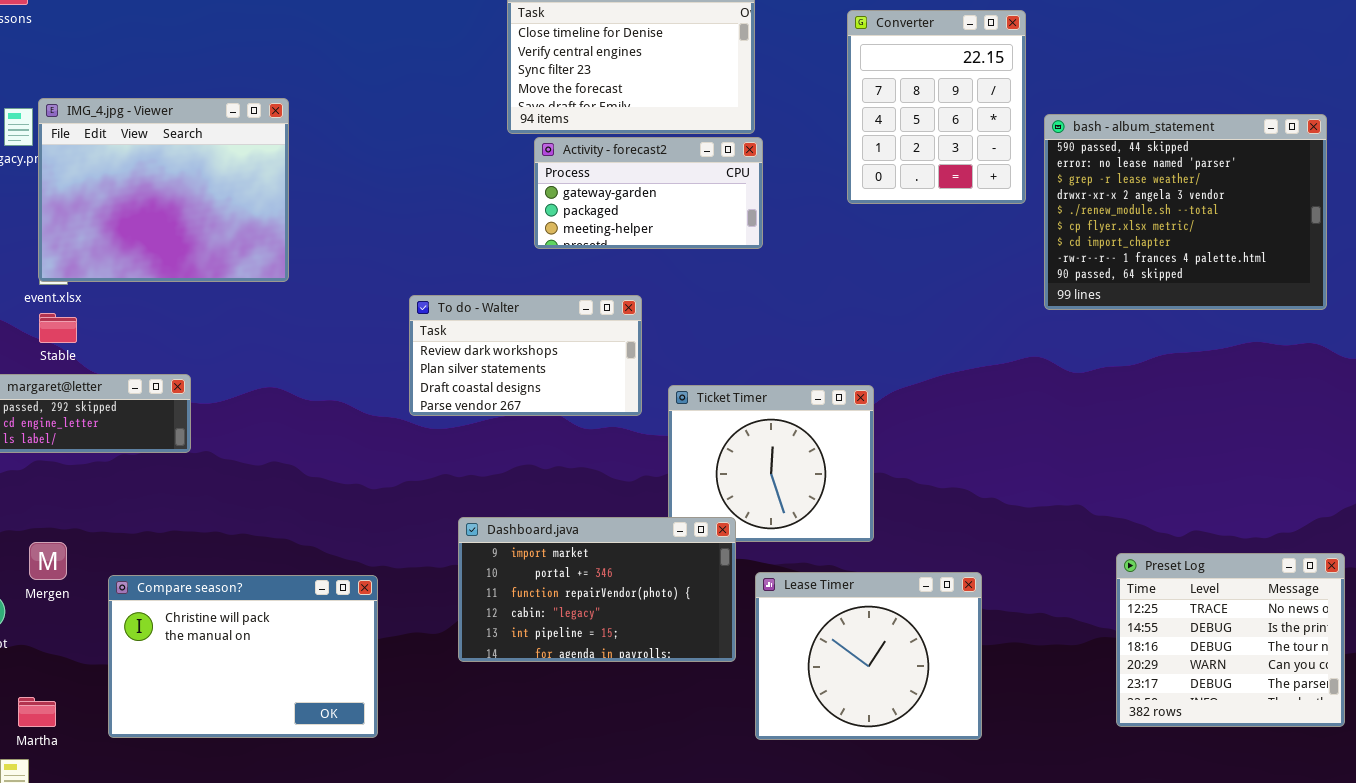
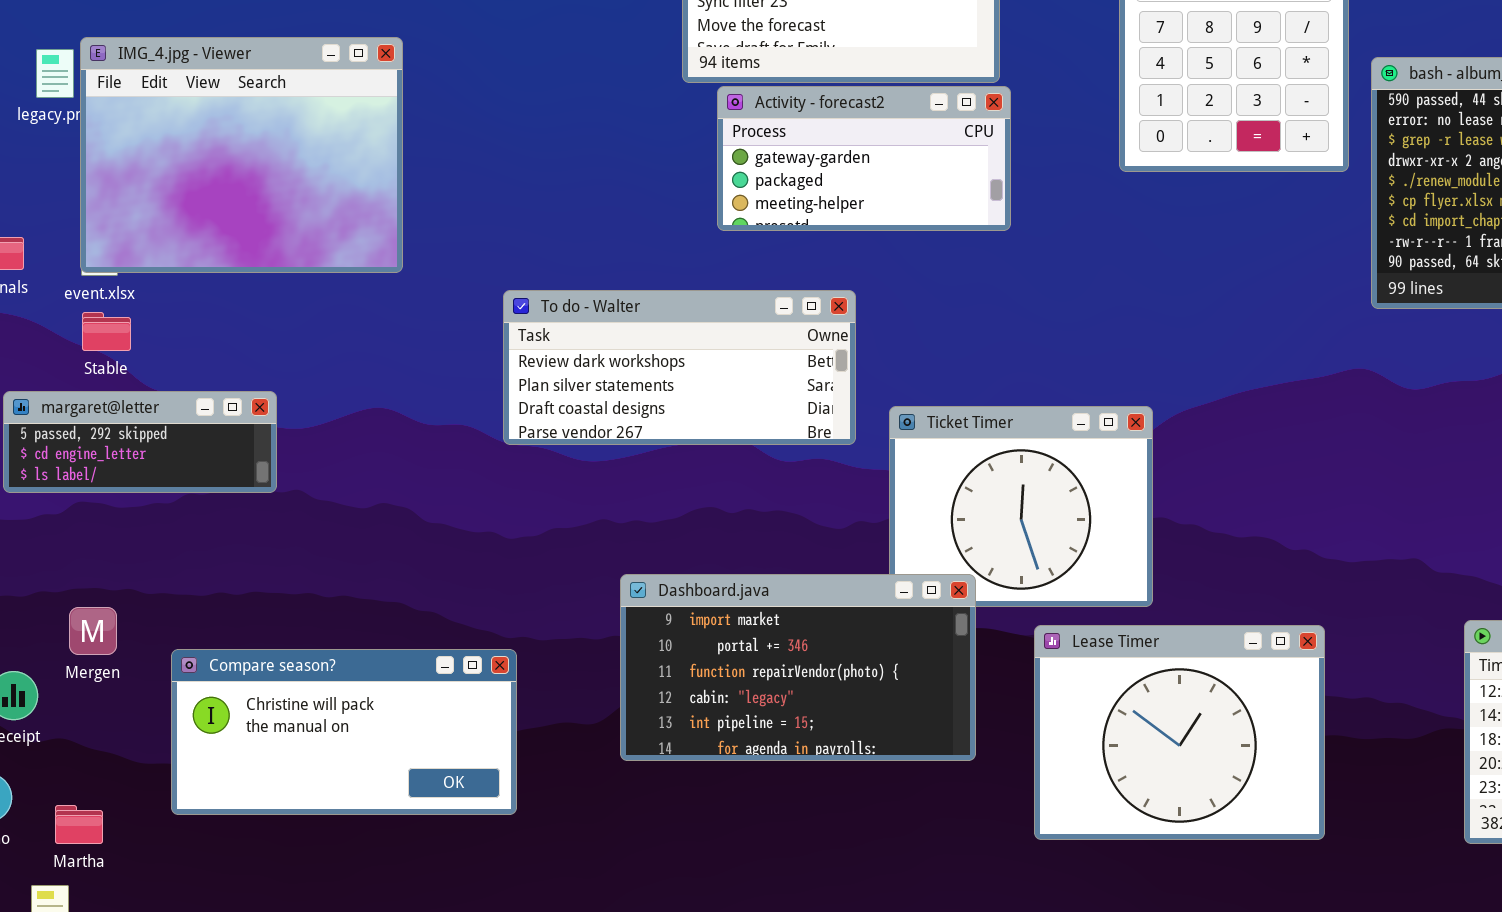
To do - Walter: [409,295,642,416] -> [503,290,856,445], resized
Lease Timer: [755,572,982,740] -> [1034,625,1325,840], moved
Compare season?: [108,575,378,738] -> [171,649,517,815], resized

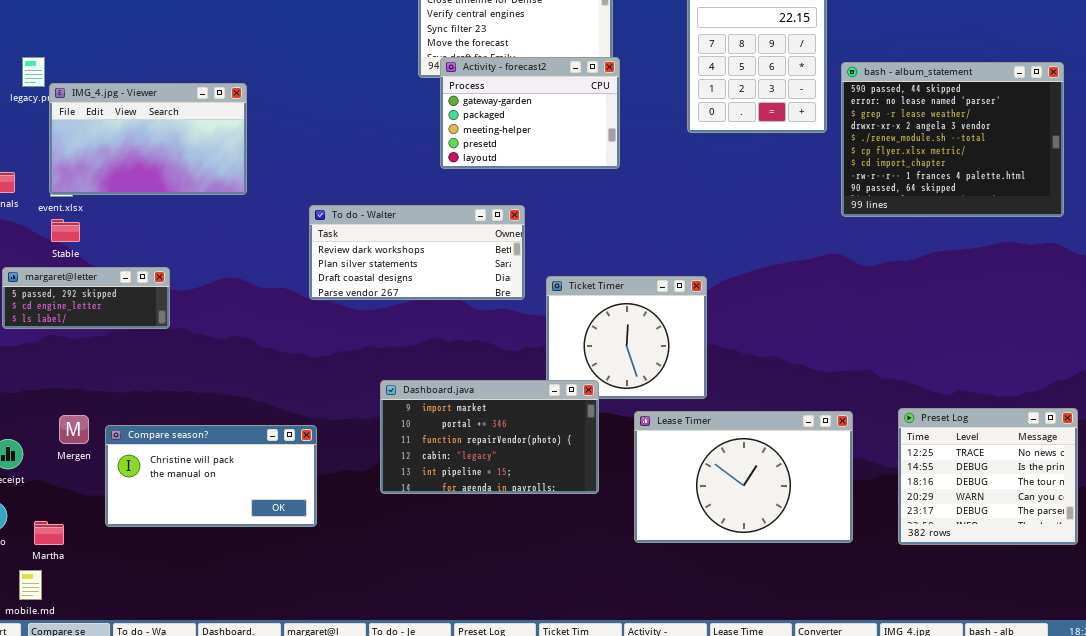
IMG_4.jpg - Viewer: [80,37,403,273] -> [49,83,247,195], resized
Activity - forecast2: [717,86,1011,231] -> [440,57,620,169], resized
Mergen: [69,607,117,655] -> [59,415,89,444], moved
Lease Timer: [1034,625,1325,840] -> [634,411,853,543], resized

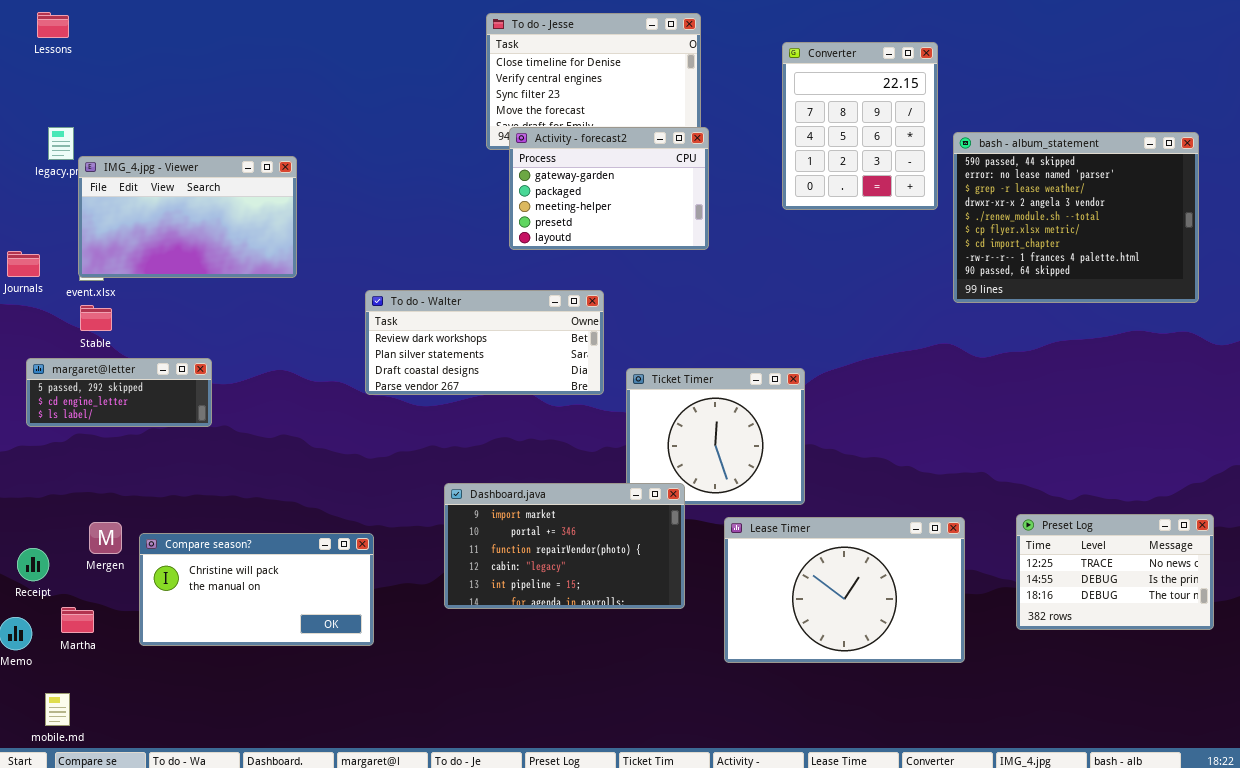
Preset Log: [898,408,1078,545] -> [1016,514,1214,630], resized
Martha: [34,521,64,545] -> [61,607,94,633], moved

